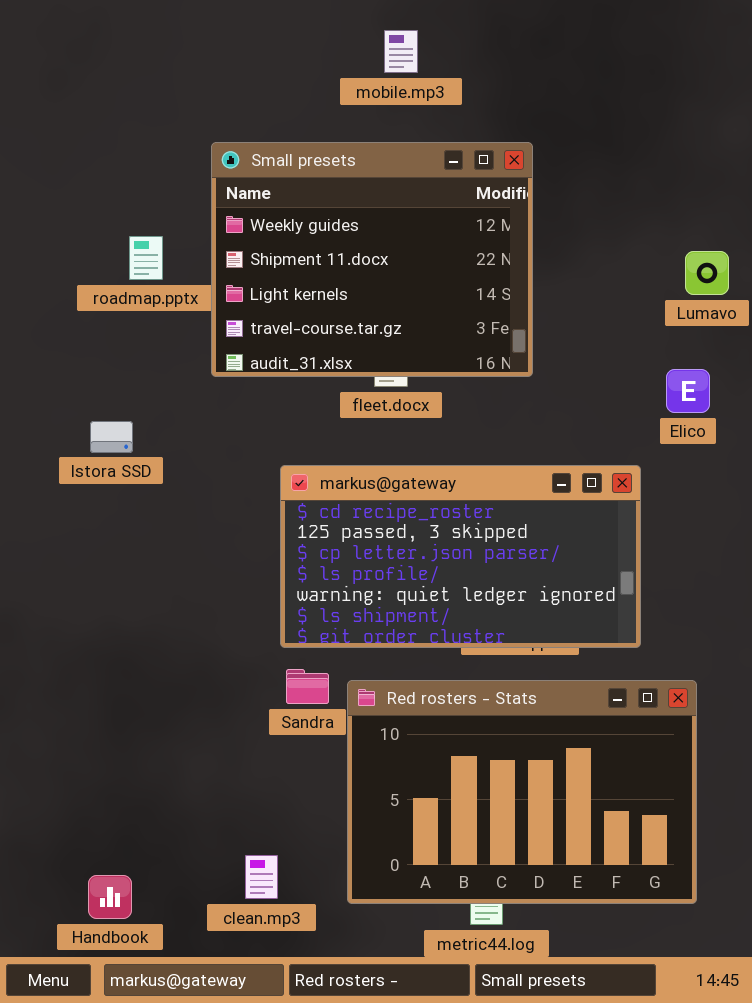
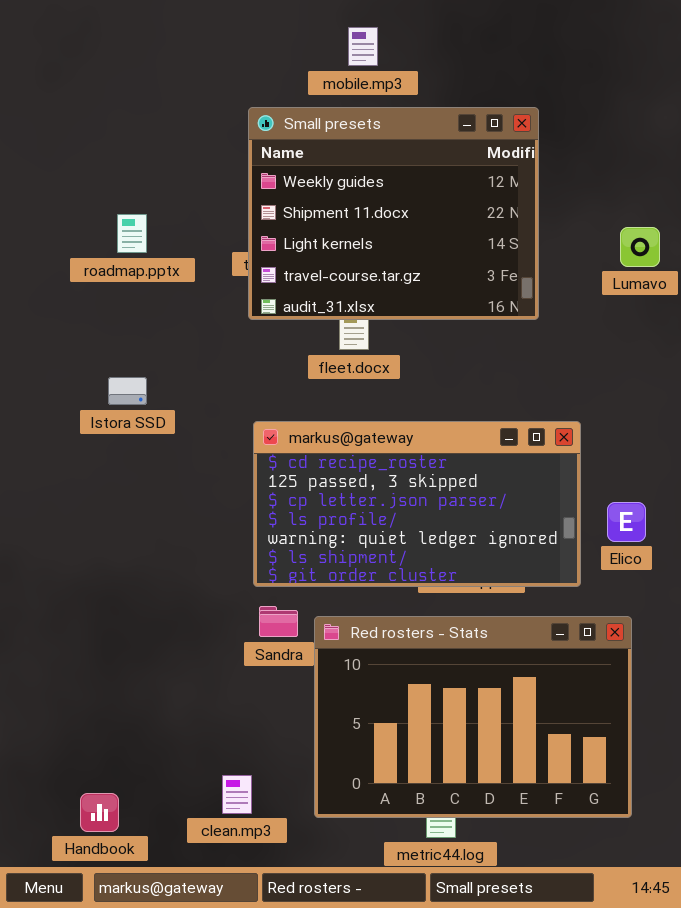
Small presets: [211,142,533,377] -> [248,107,539,320], moved
Elico: [666,369,710,413] -> [607,502,646,542], moved
Istora SSD: [90,421,133,453] -> [108,377,147,405], moved

